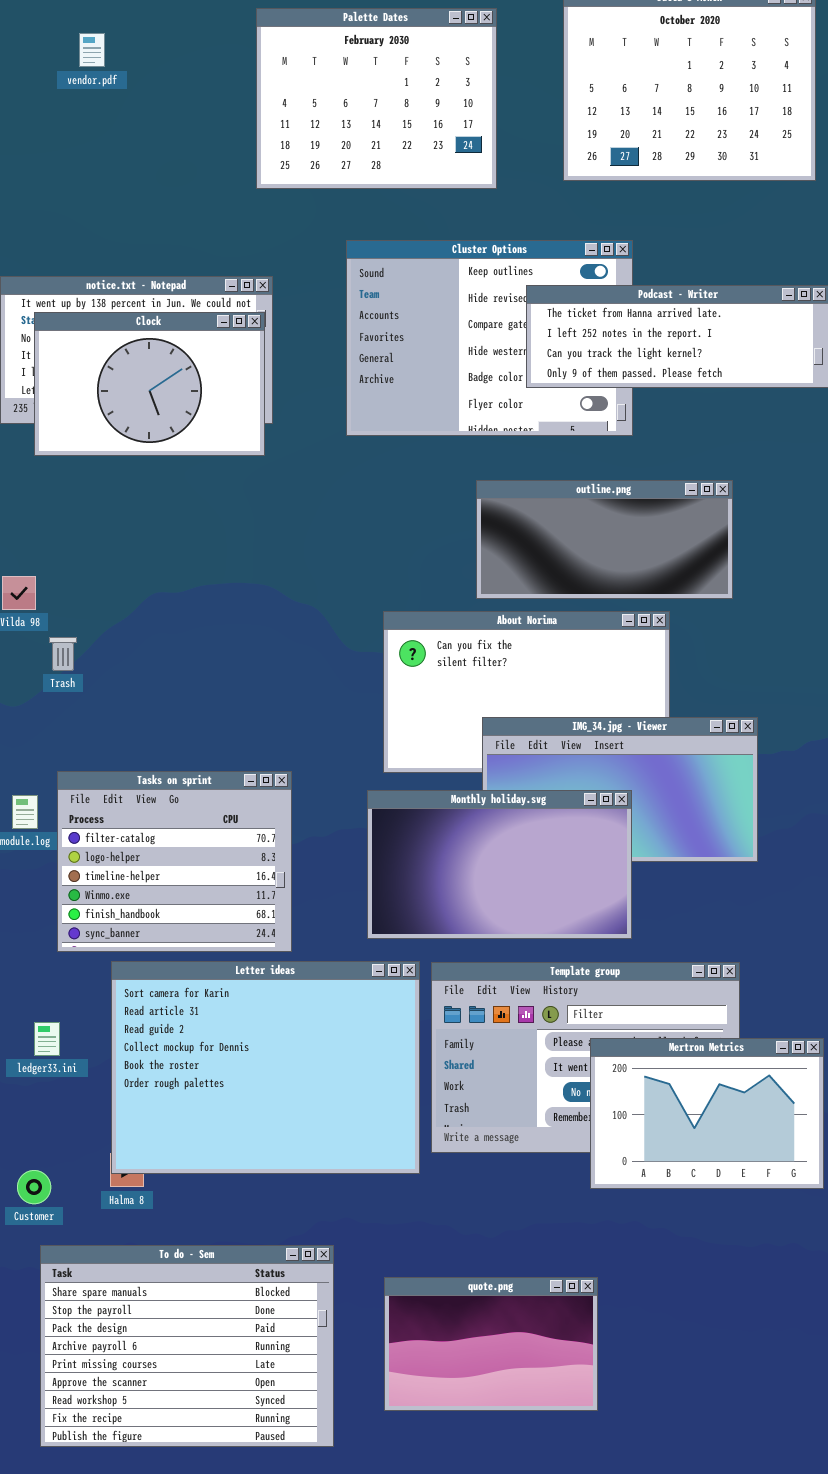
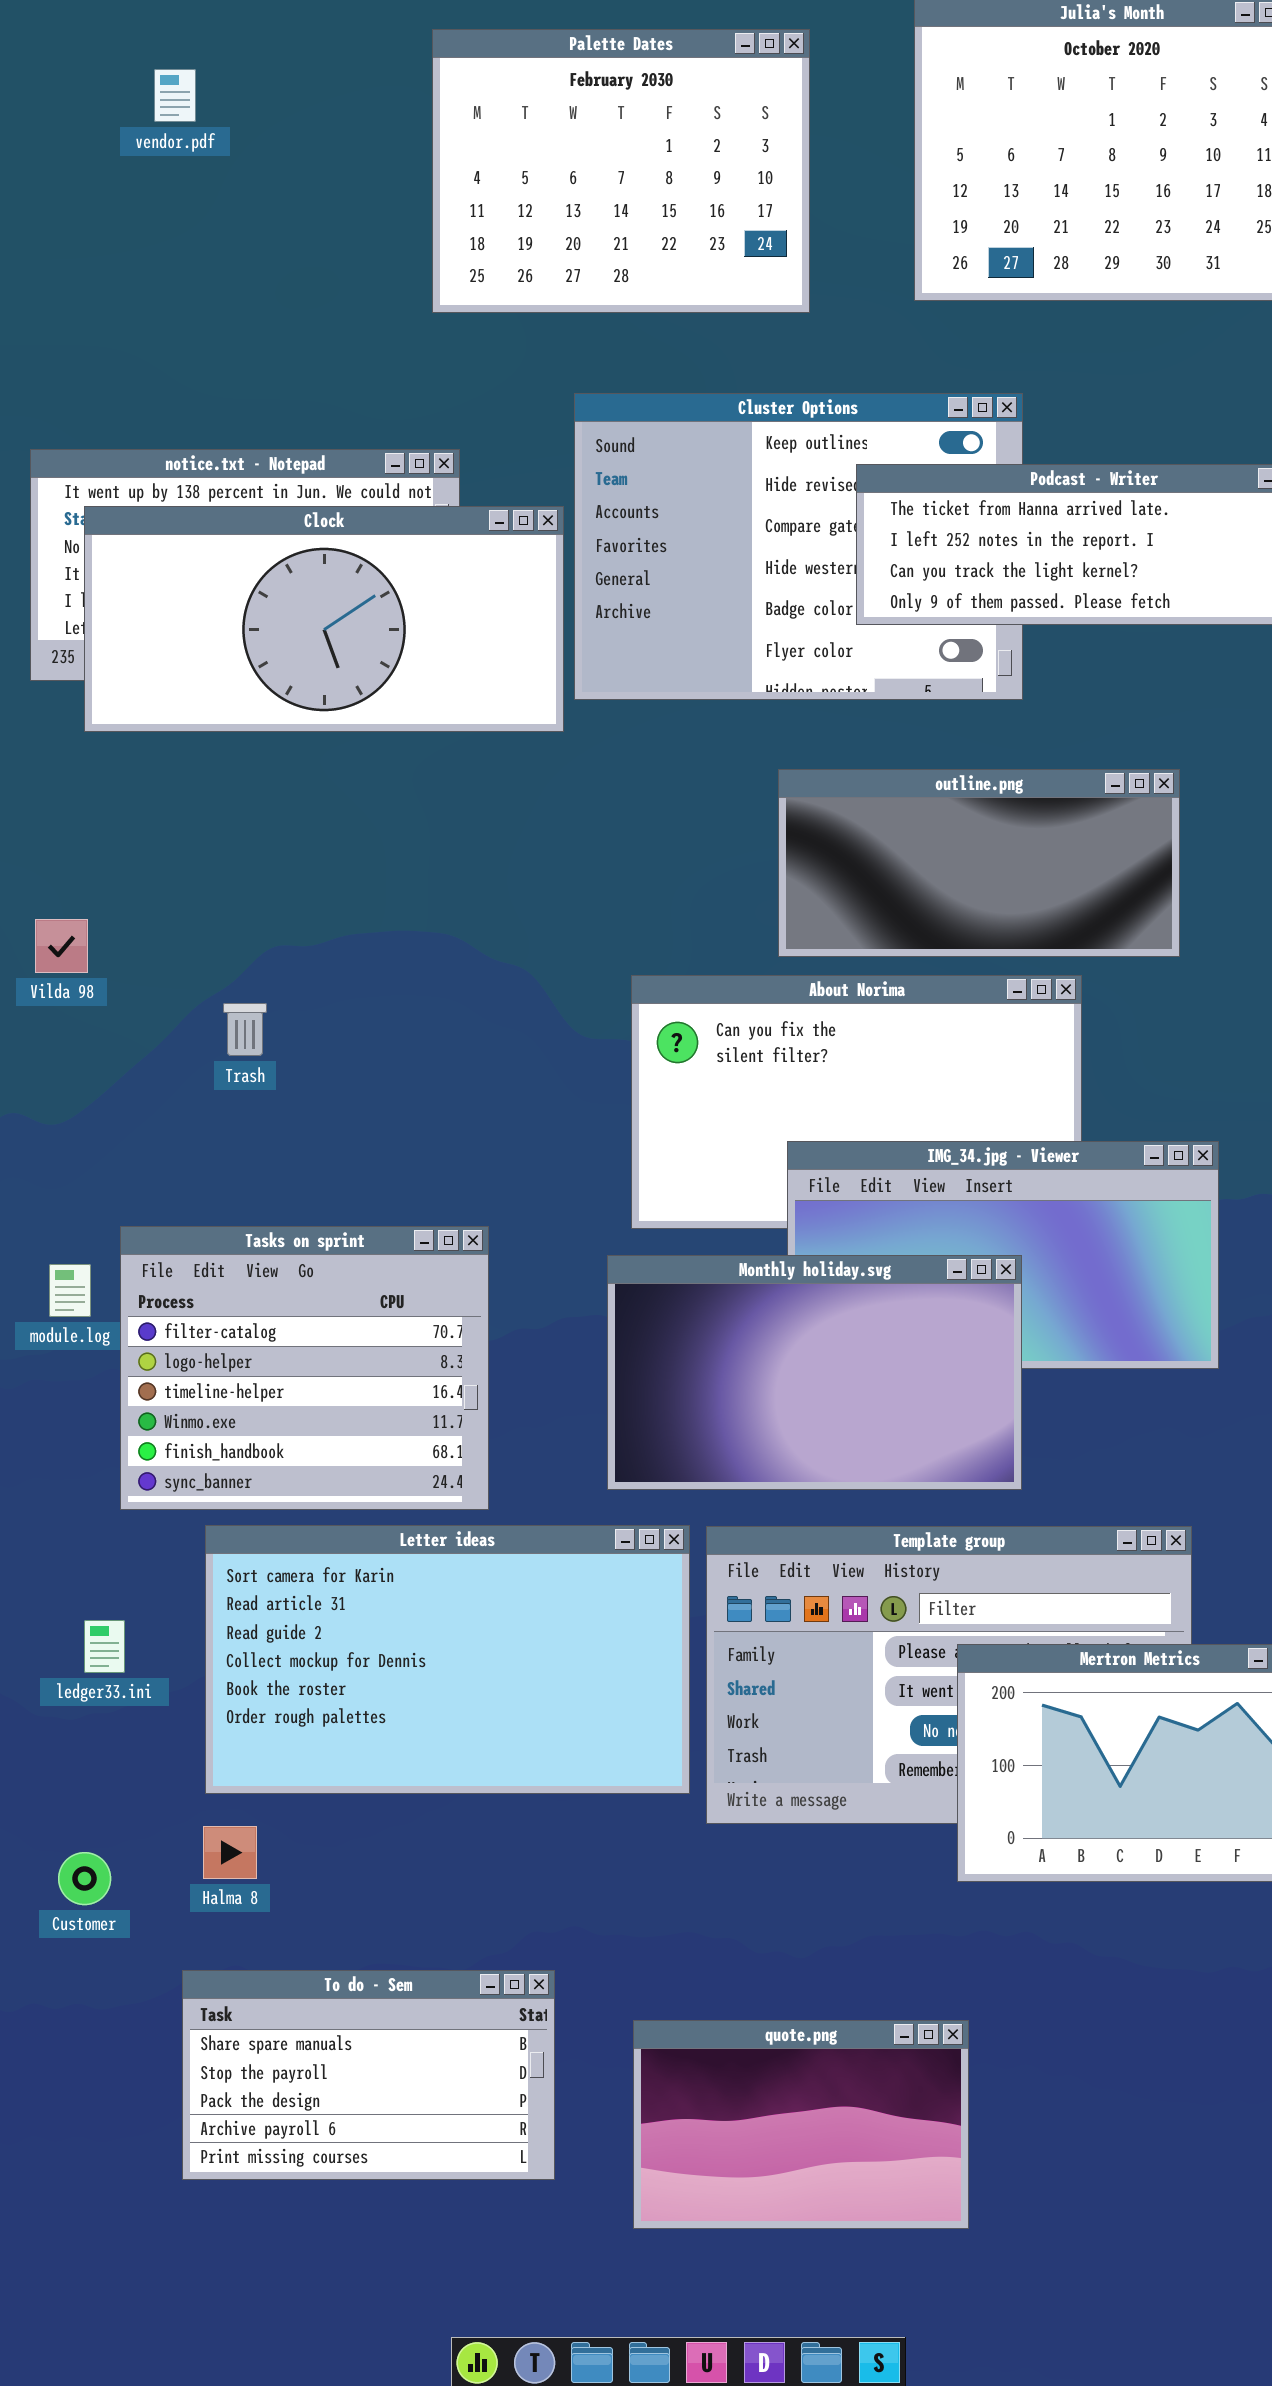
Clock: [34,312,265,456] -> [84,506,564,732], resized
Trash: [49,637,77,671] -> [223,1003,267,1056], moved
Letter ideas: [111,961,420,1174] -> [205,1525,690,1794], resized
To do - Sem: [40,1245,334,1447] -> [182,1970,555,2180], resized

